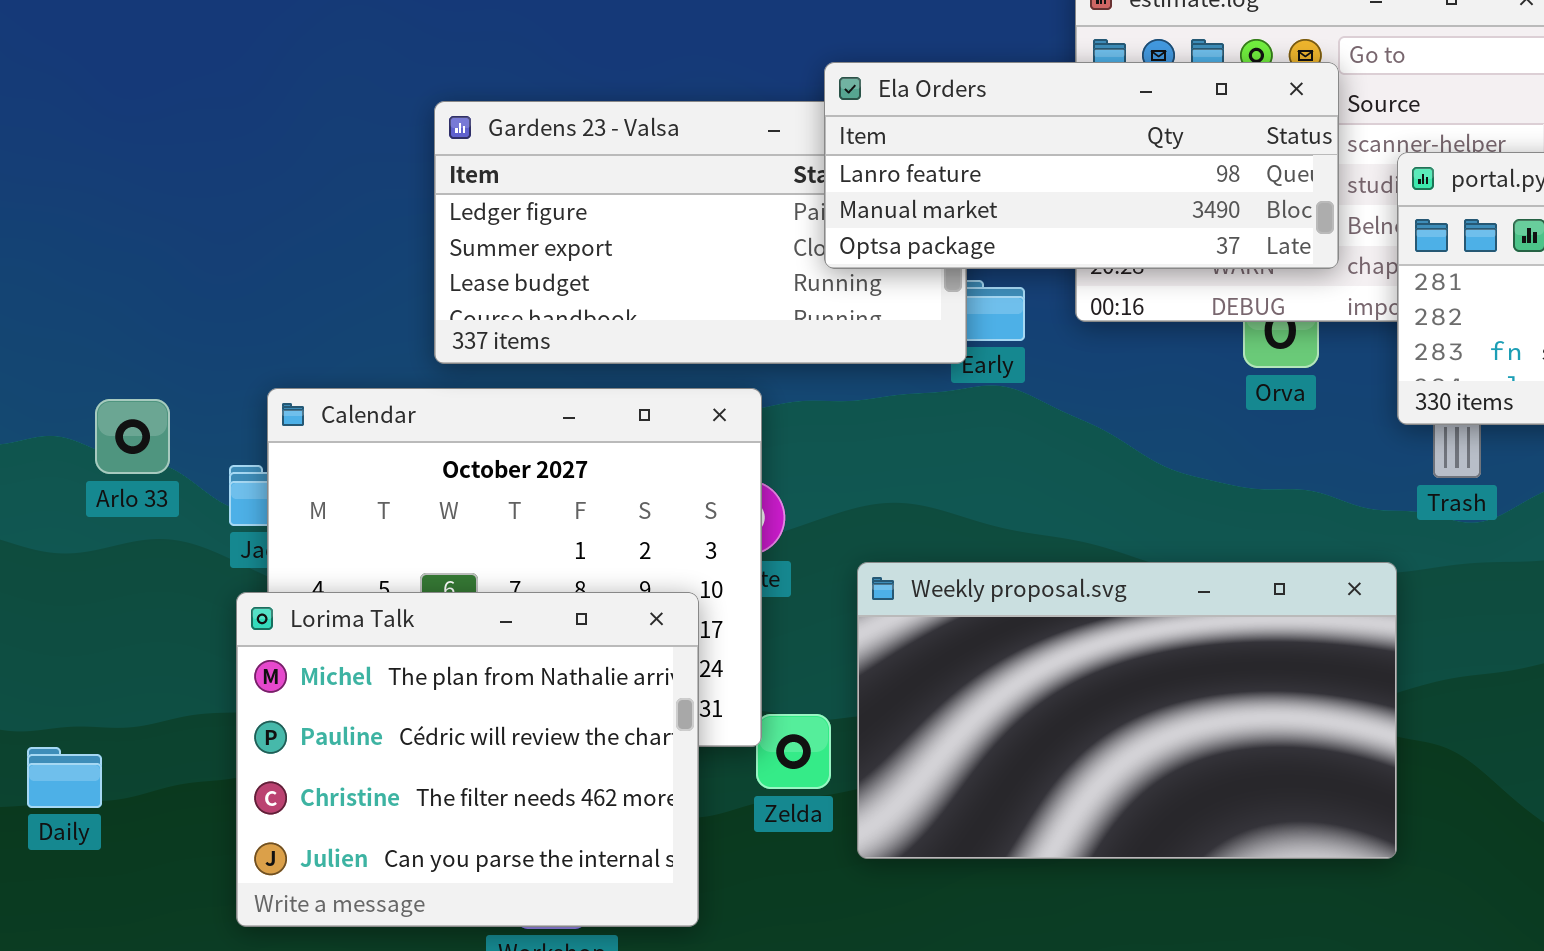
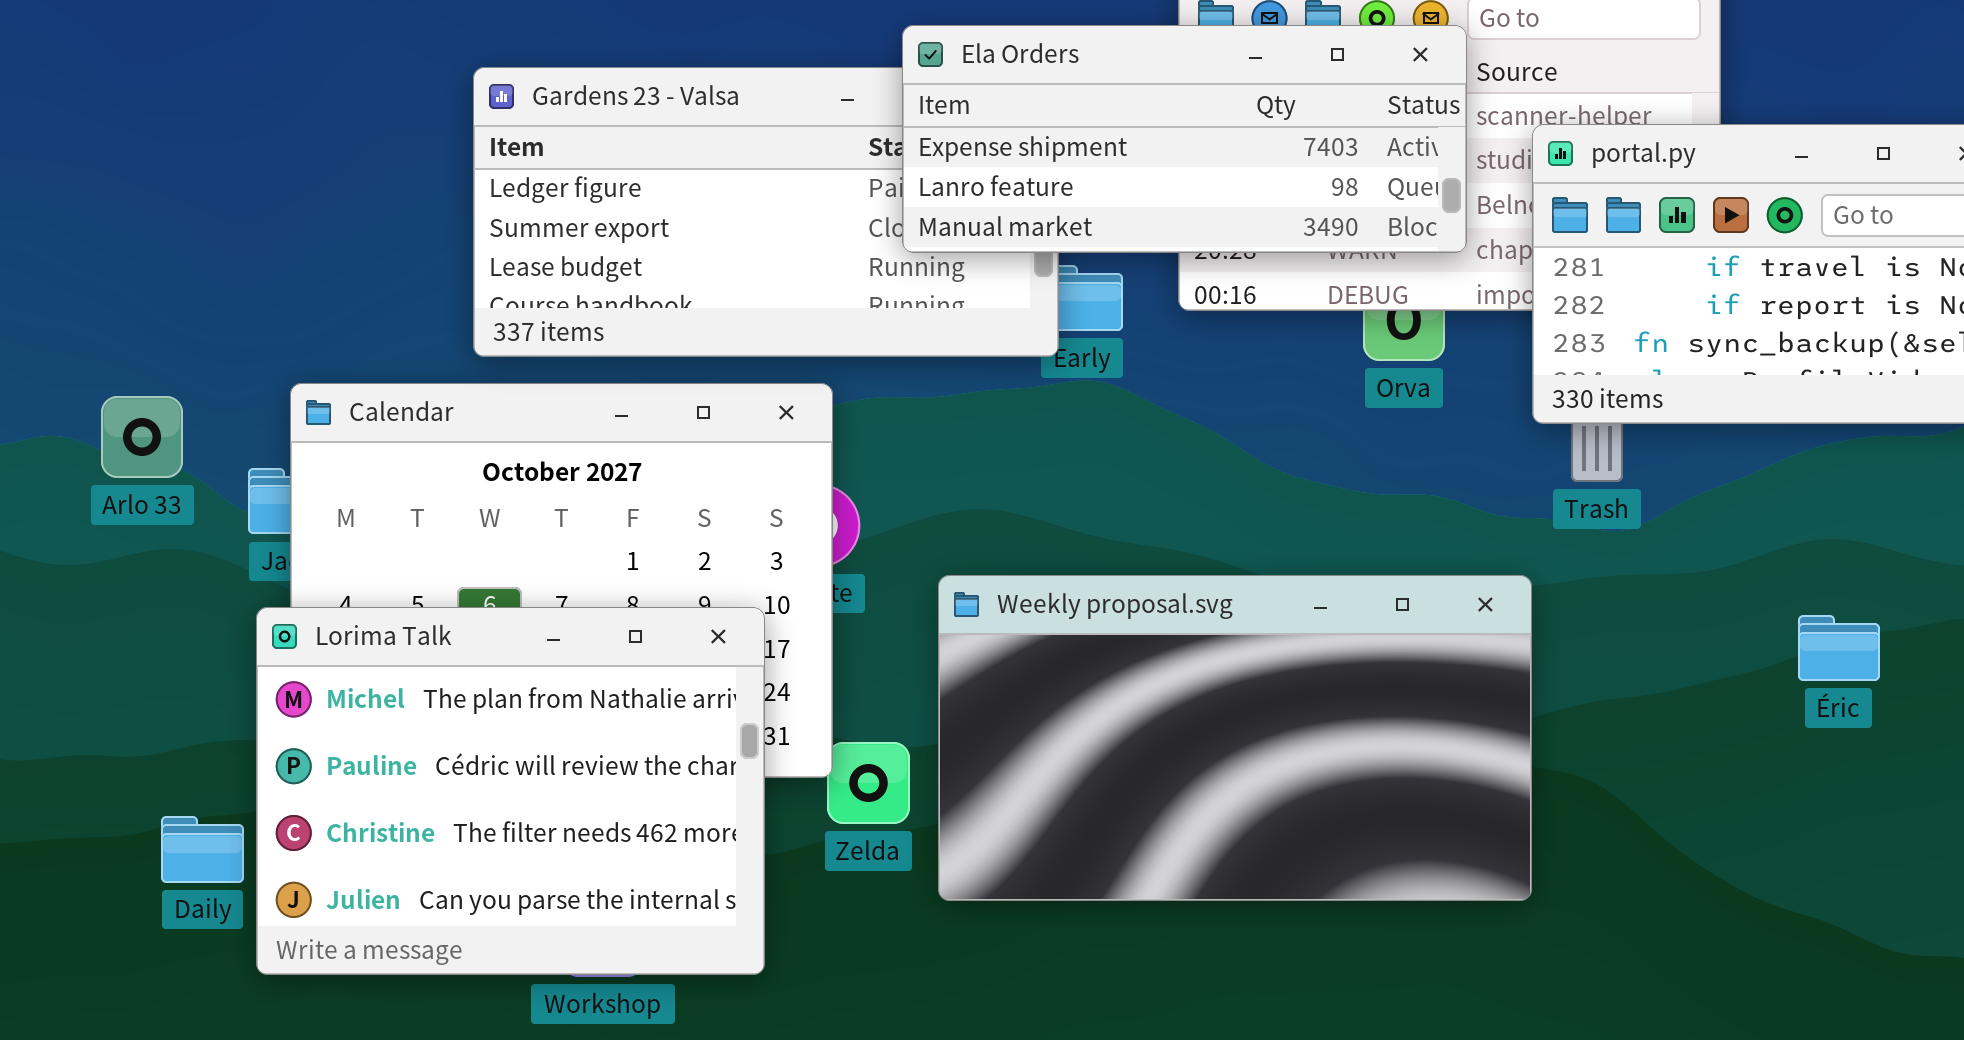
Ela Orders: [824,62,1339,269] -> [902,25,1467,253], scrolled up 1 row
Daily: [27,747,102,808] -> [161,816,244,883], moved

